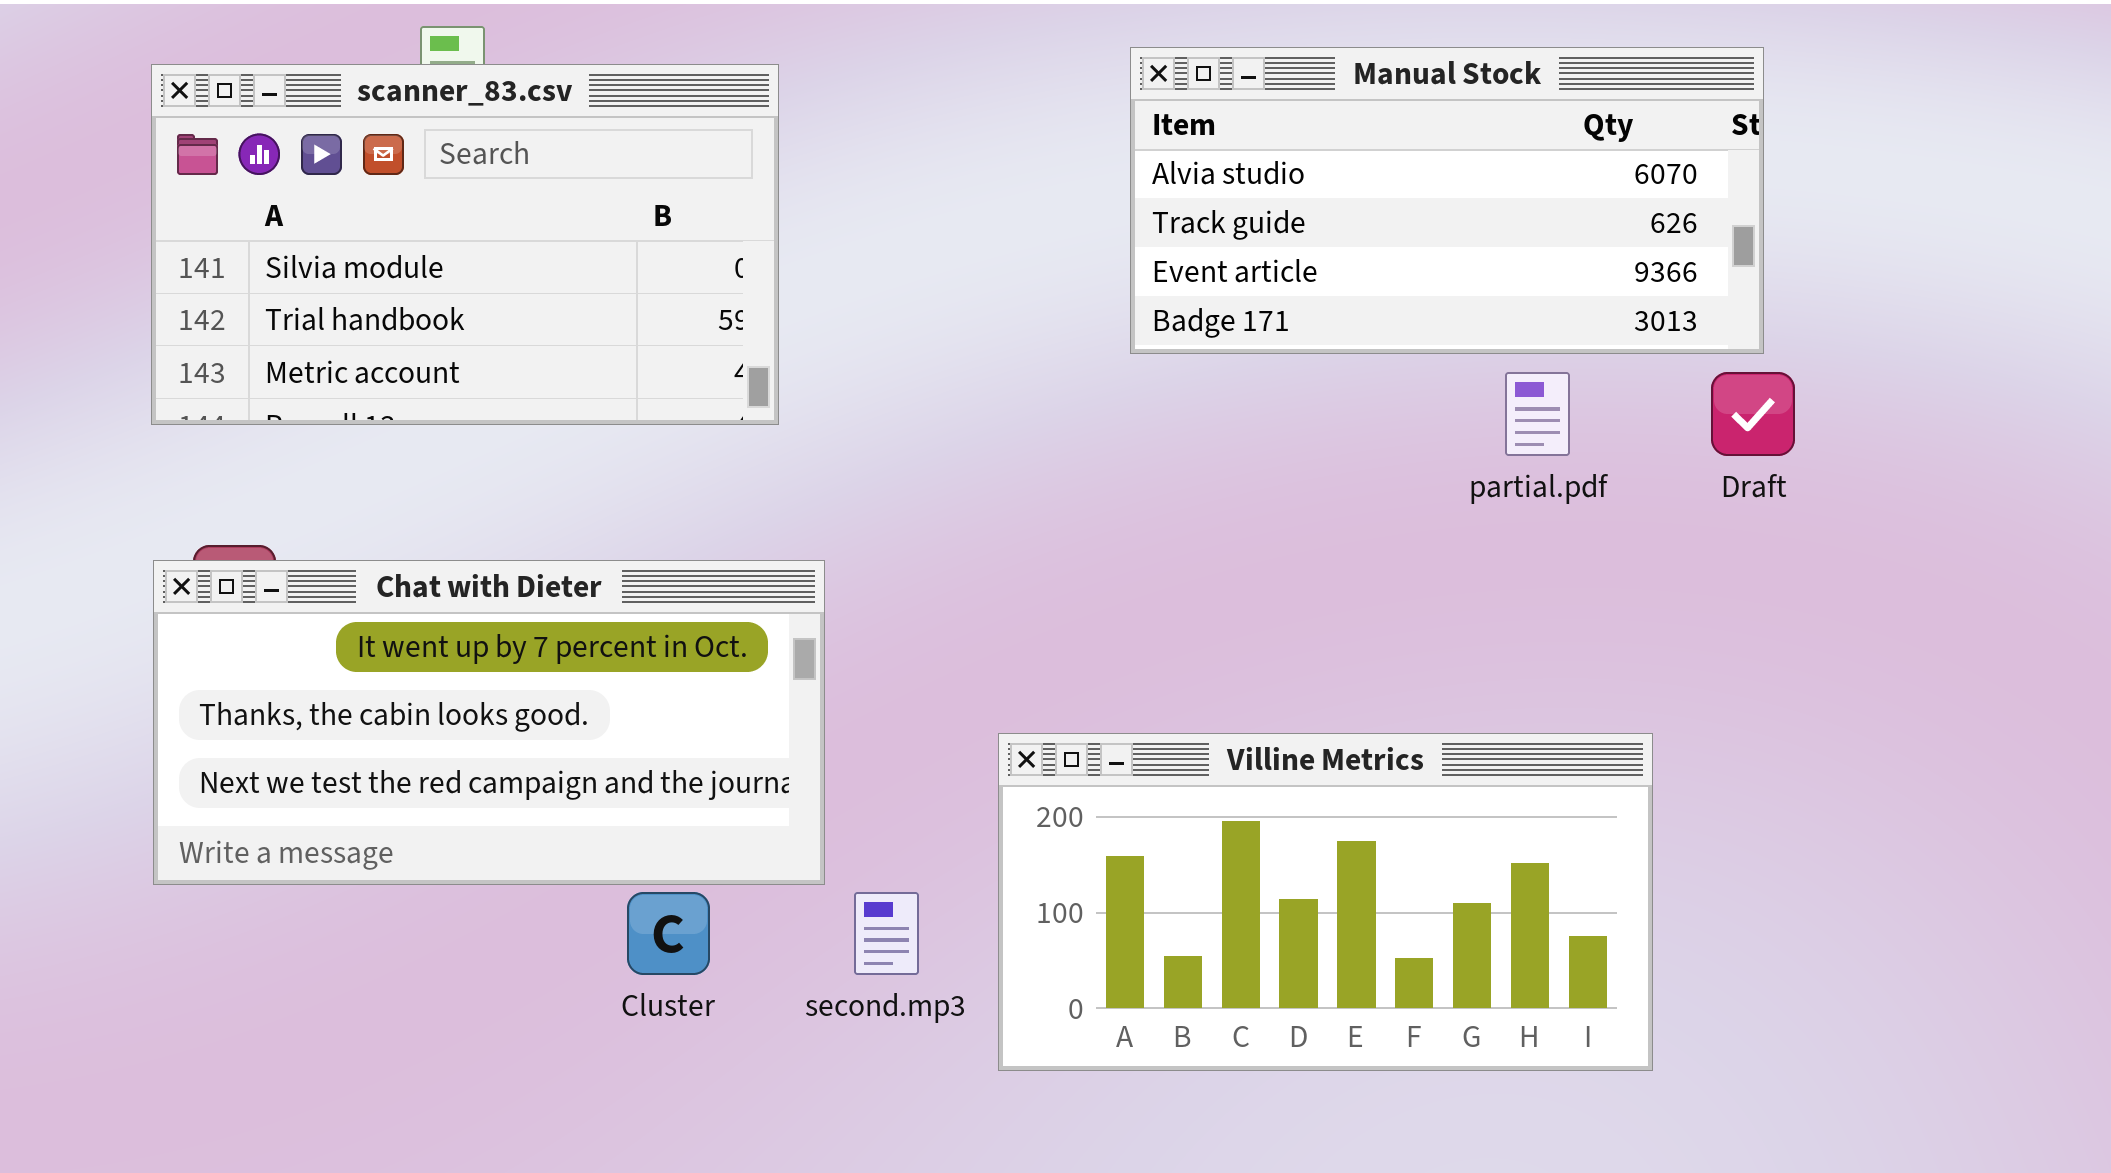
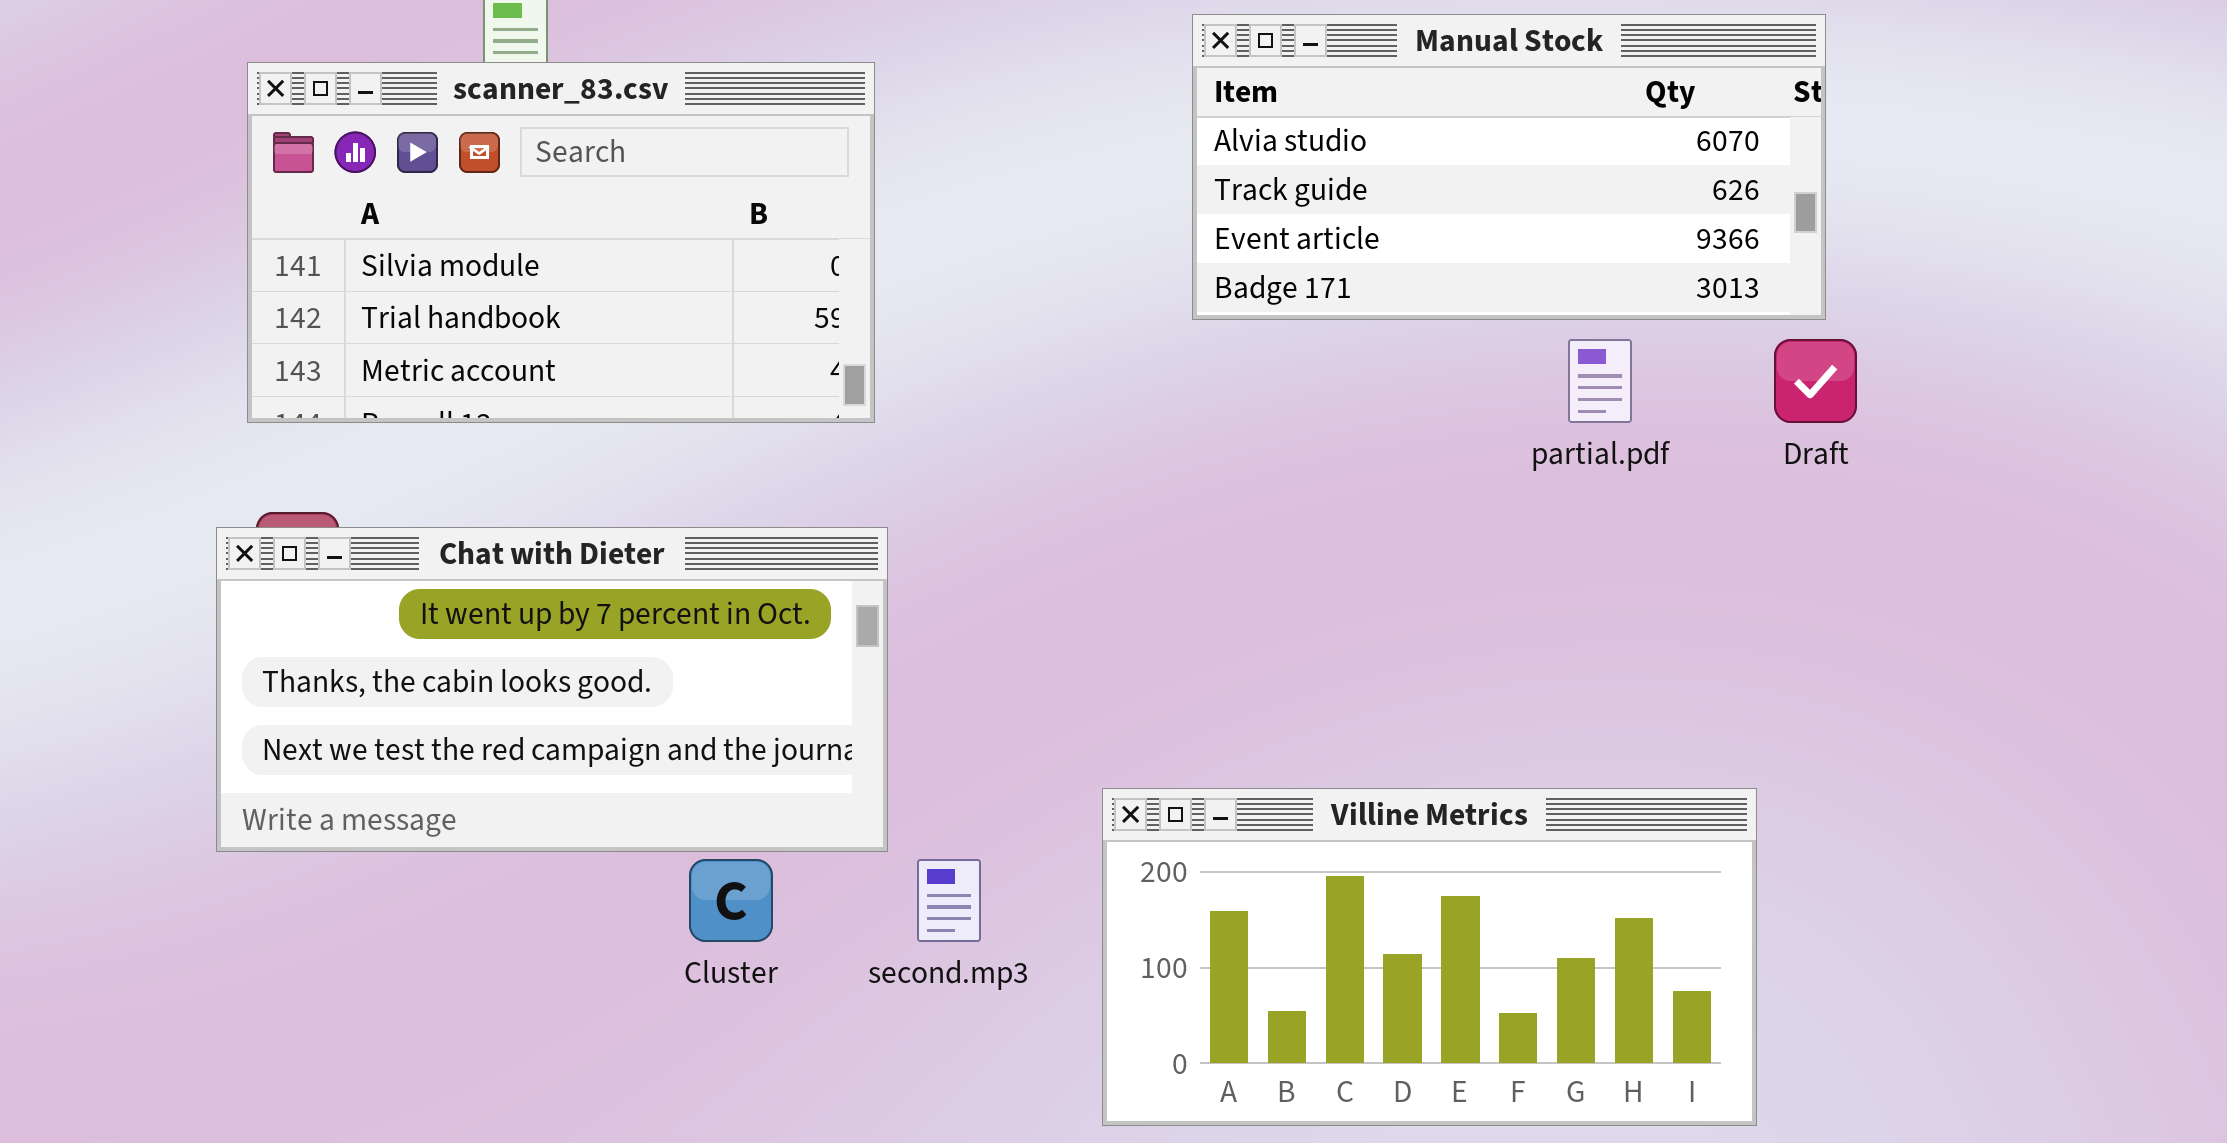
scanner_83.csv: [151,64,779,425] -> [247,62,875,423], moved
Villine Metrics: [998,733,1653,1071] -> [1102,788,1757,1126], moved

